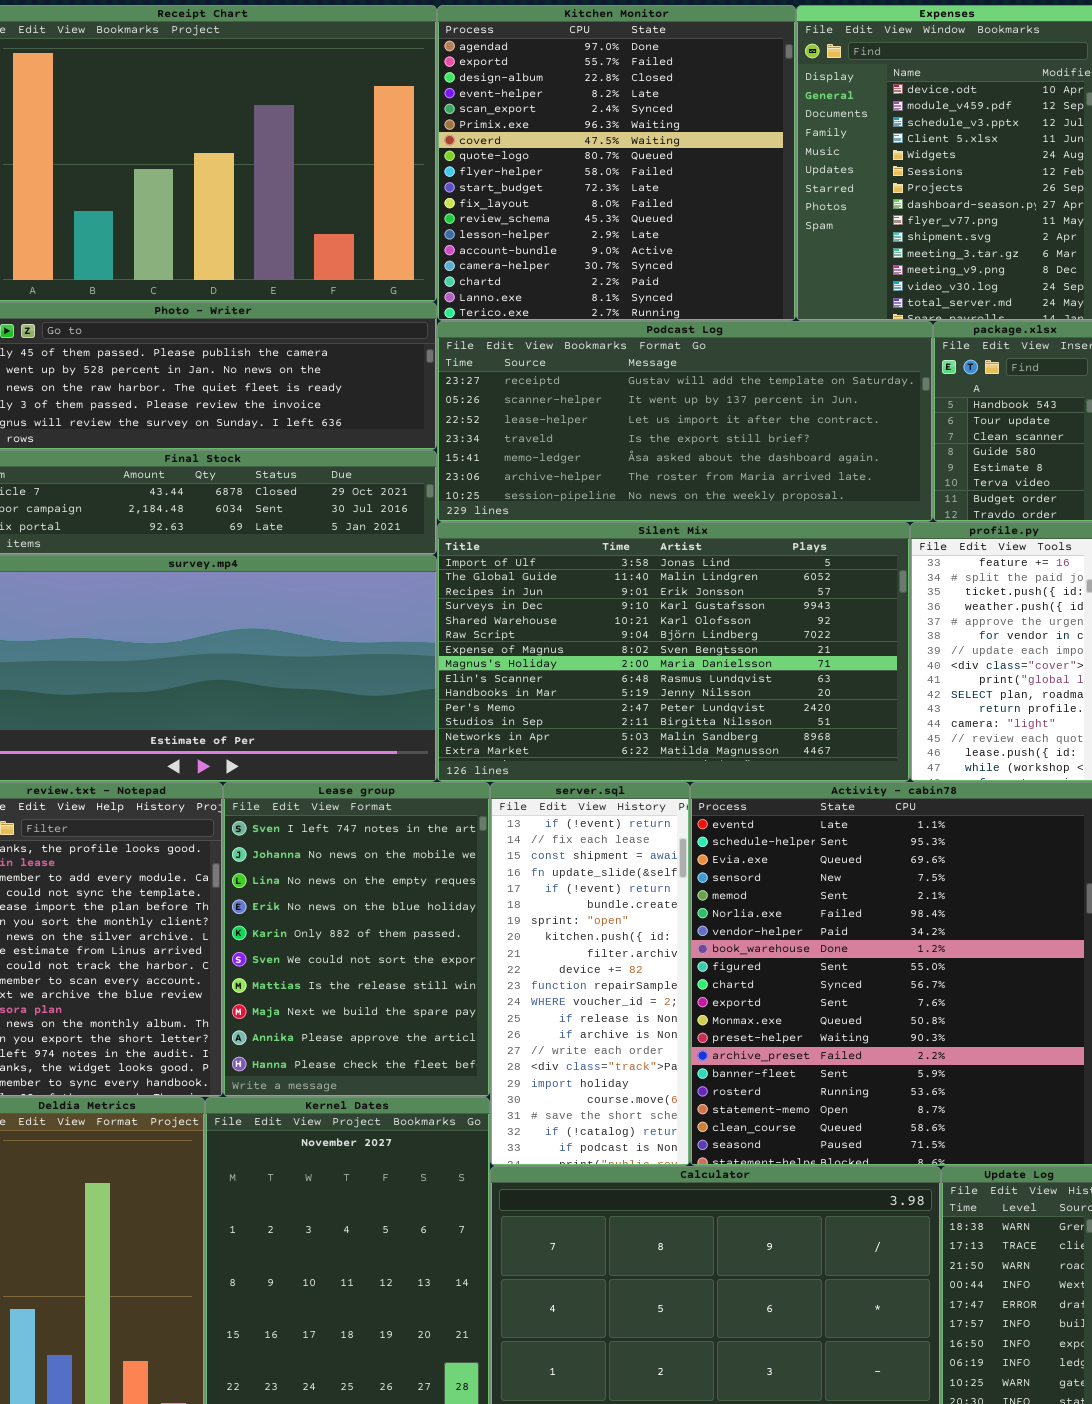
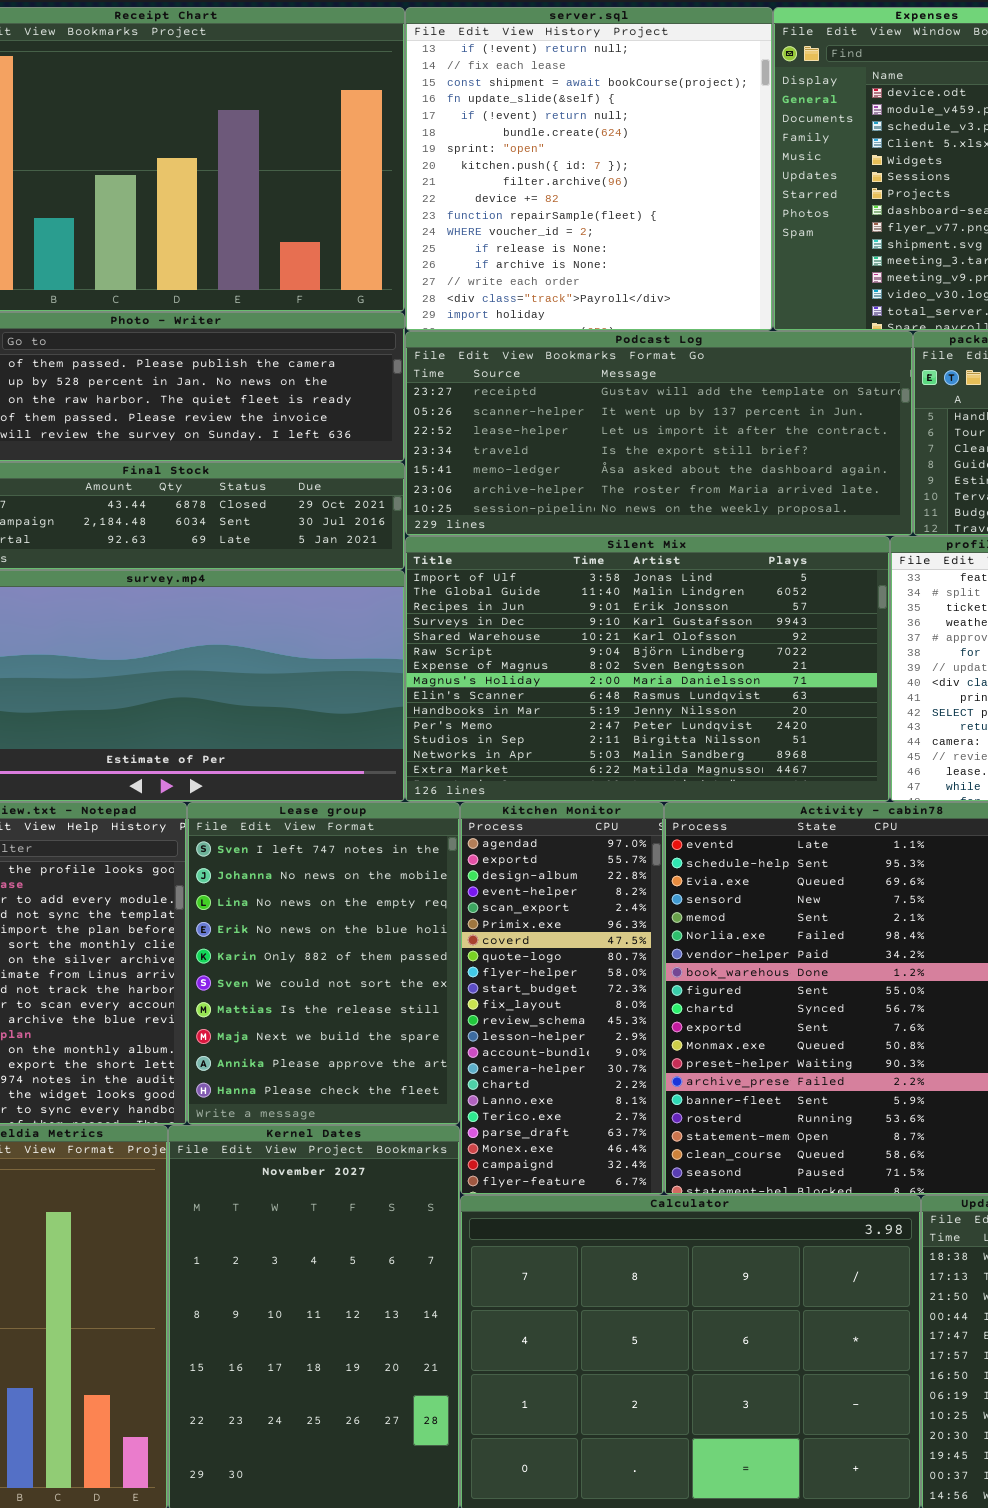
Kitchen Monitor: [437,5,796,321] -> [460,802,664,1195], moved, resized
server.sql: [490,782,690,1166] -> [405,7,773,331], moved, resized

